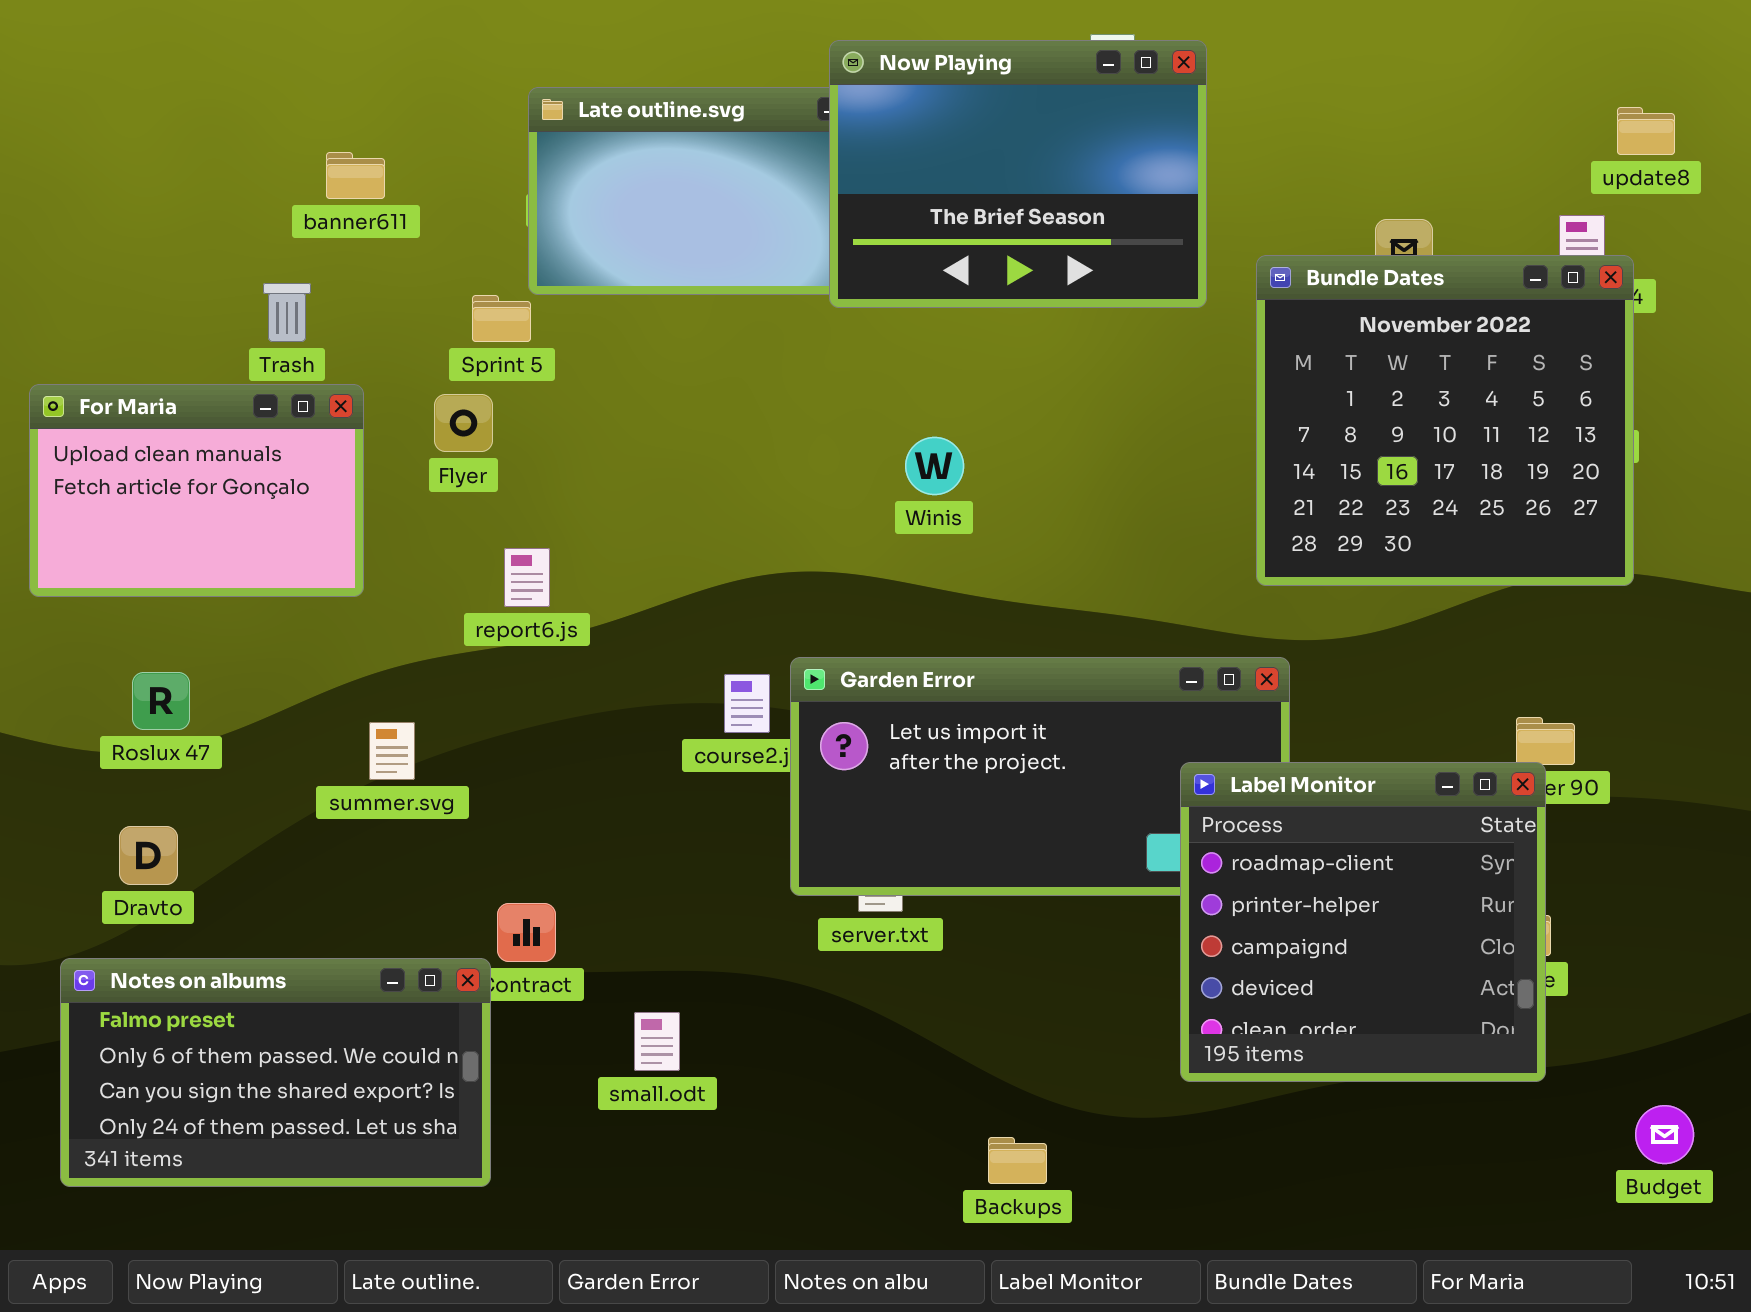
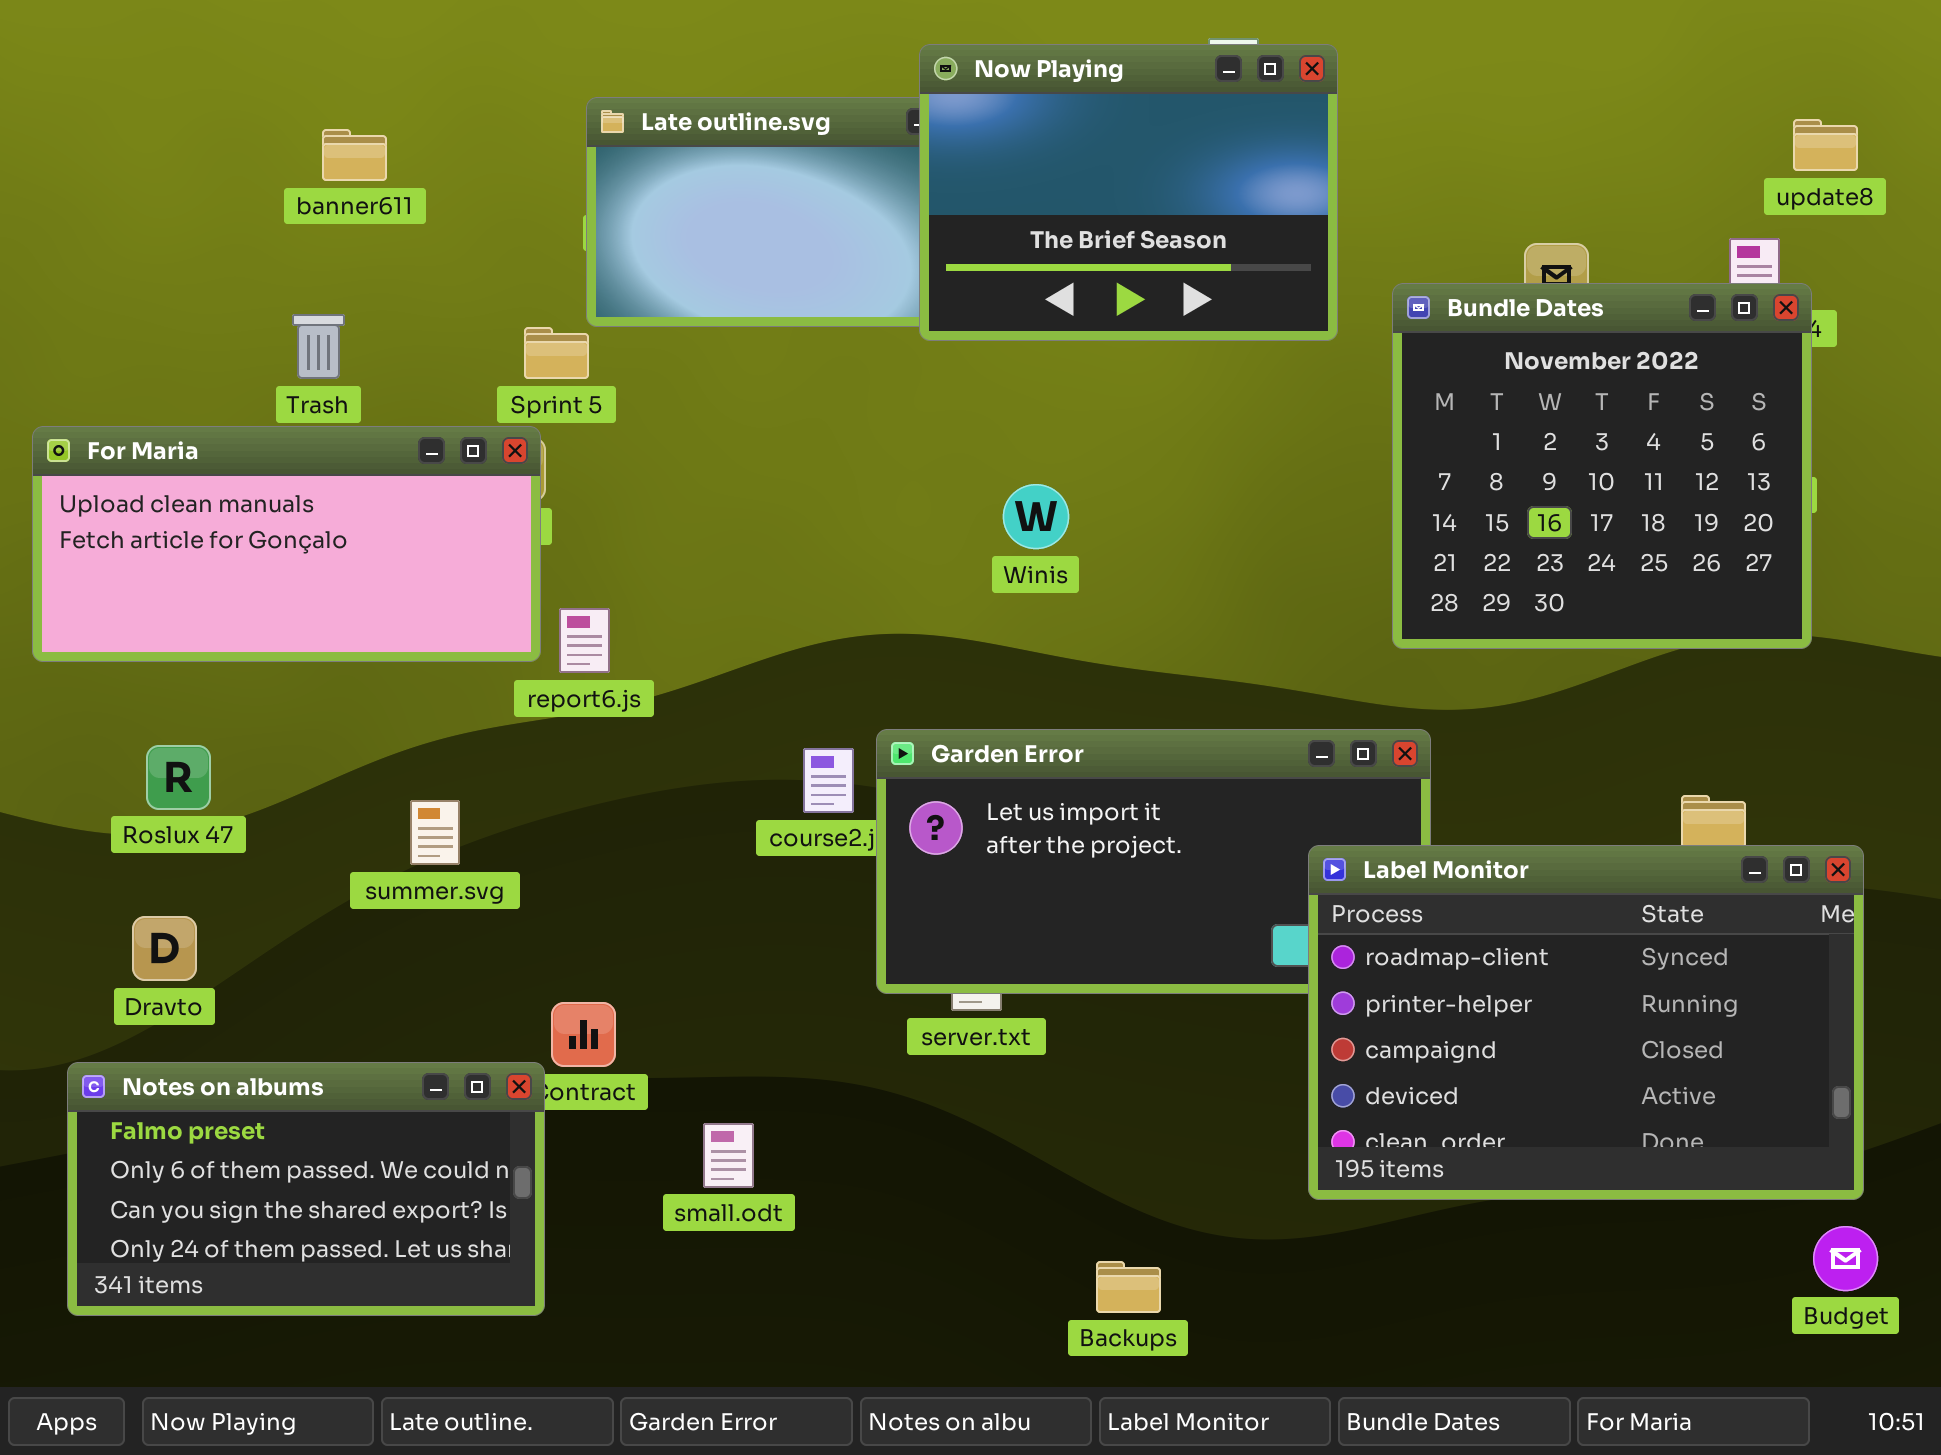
banner611: [326,152,385,199] -> [322,129,387,181], moved
For Maria: [29,384,364,597] -> [32,426,541,662], resized
Label Monitor: [1180,762,1546,1082] -> [1308,845,1864,1200], resized

